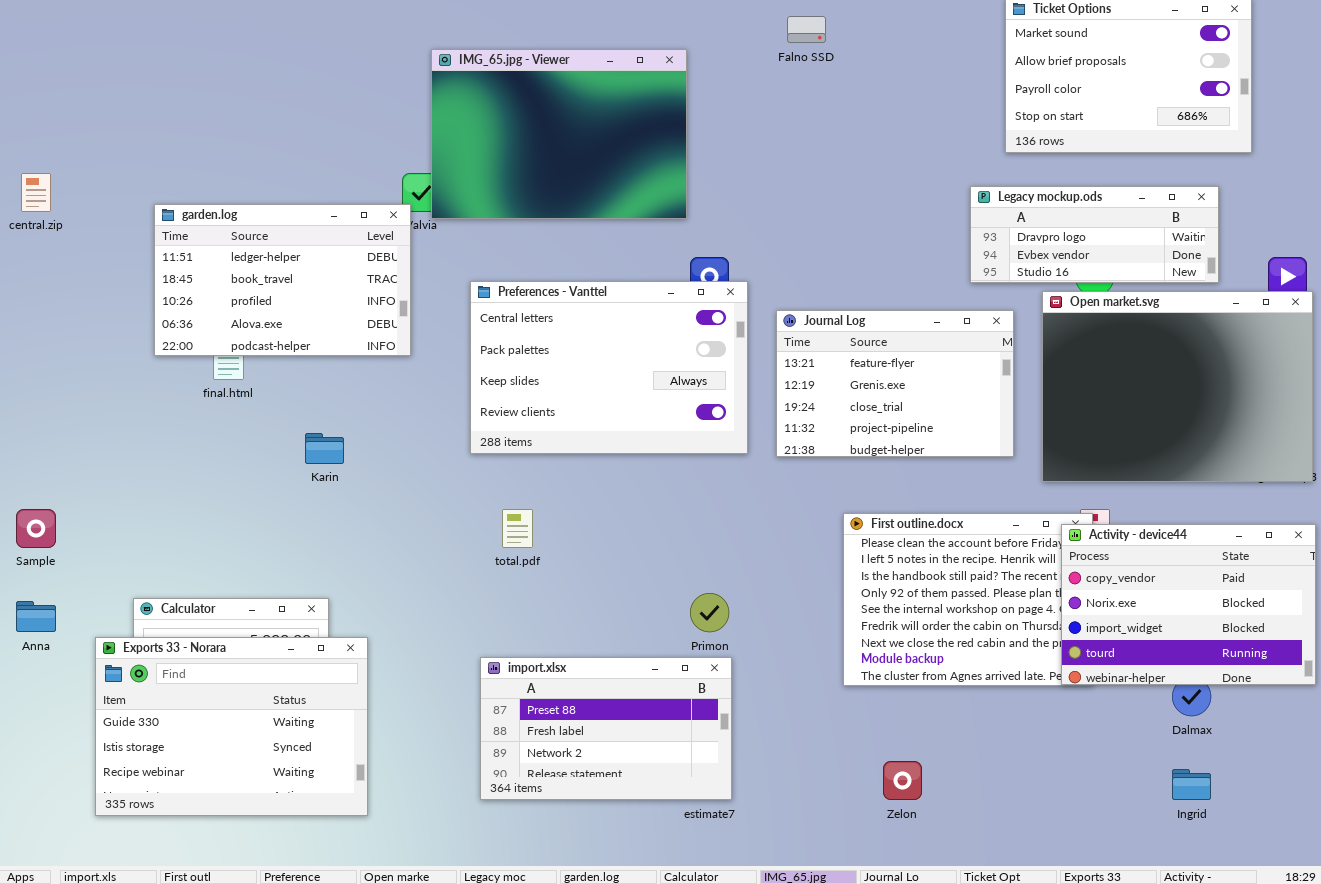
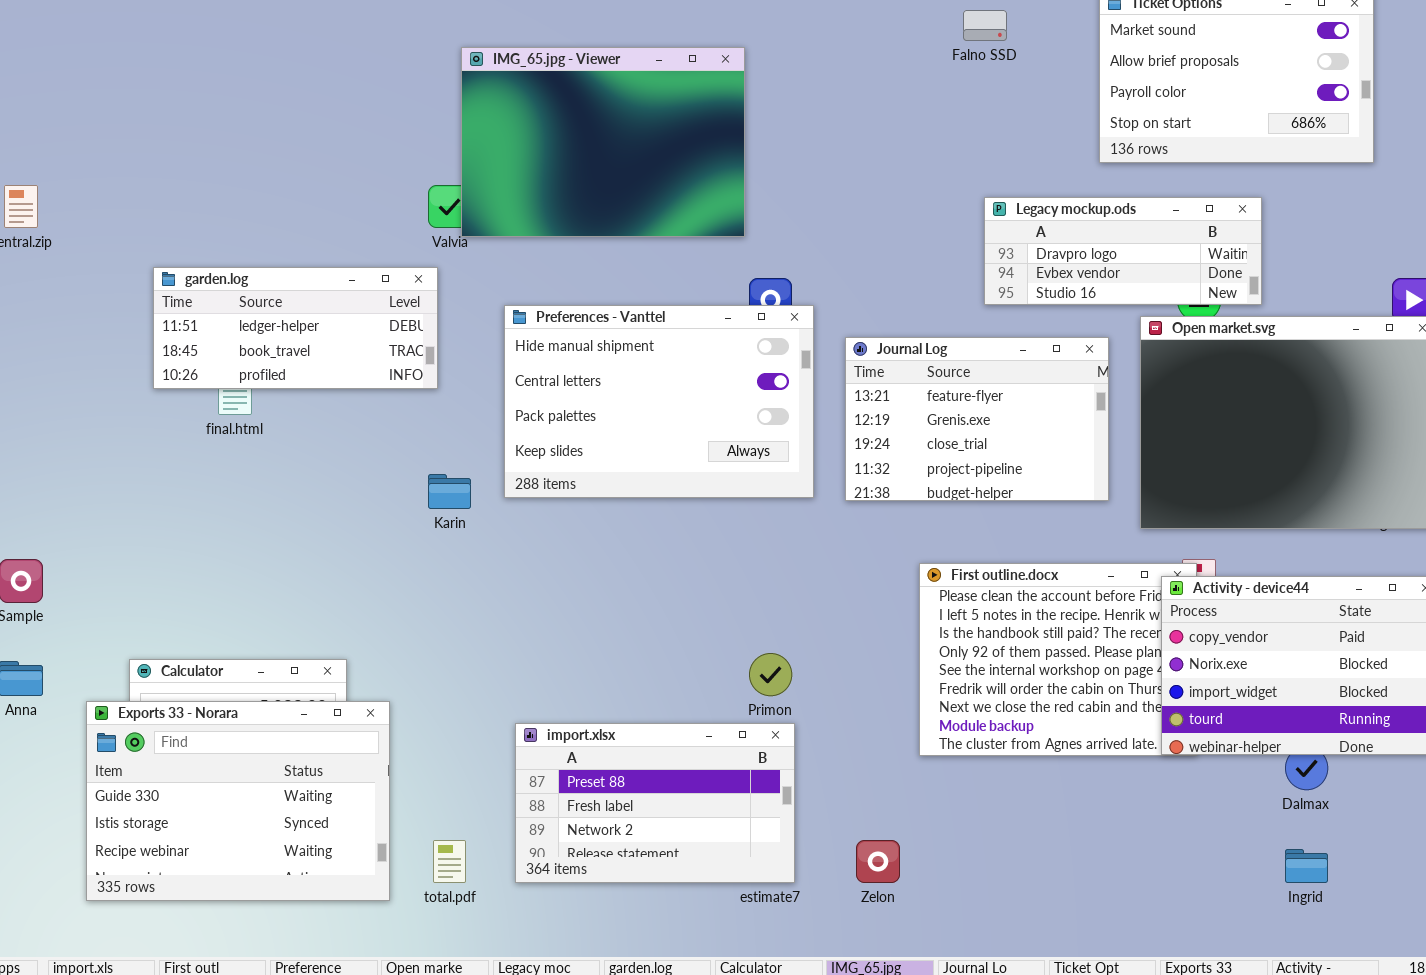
Falno SSD: [787,16,826,43] -> [963,10,1007,41], moved
Legacy mockup.ods: [970,186,1219,283] -> [984,197,1262,305], moved
garden.log: [154,204,411,356] -> [153,267,438,389], resized
Preferences - Vanttel: [470,281,748,454] -> [504,305,814,498], scrolled up 1 row
Karin: [305,433,344,464] -> [428,474,471,509], moved
total.pdf: [502,509,533,548] -> [433,840,466,883], moved
Zelon: [883,761,922,800] -> [856,840,900,883], moved

